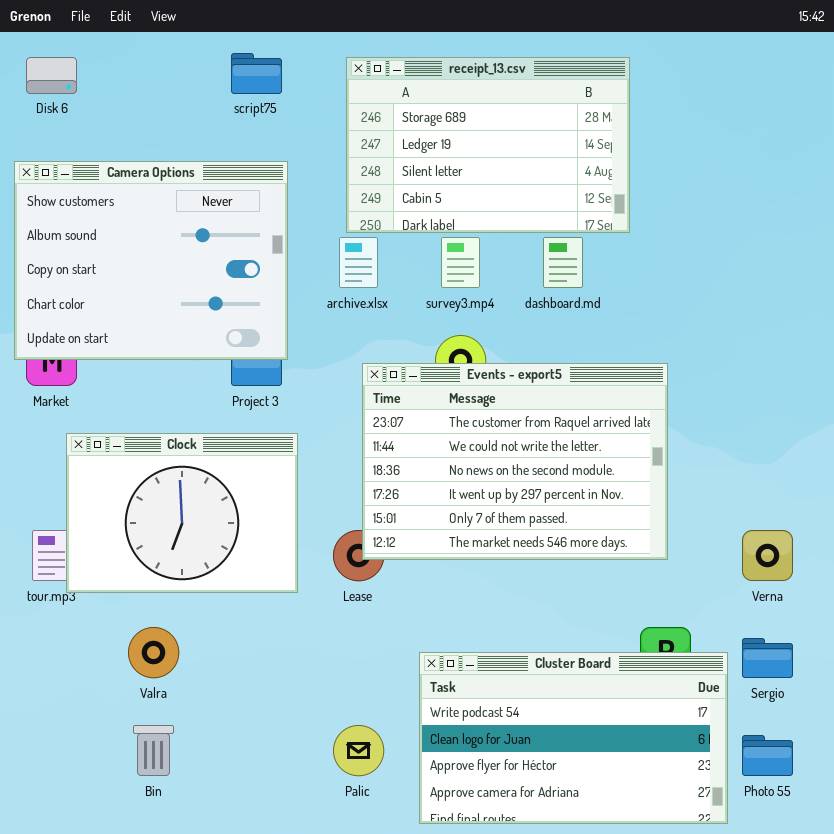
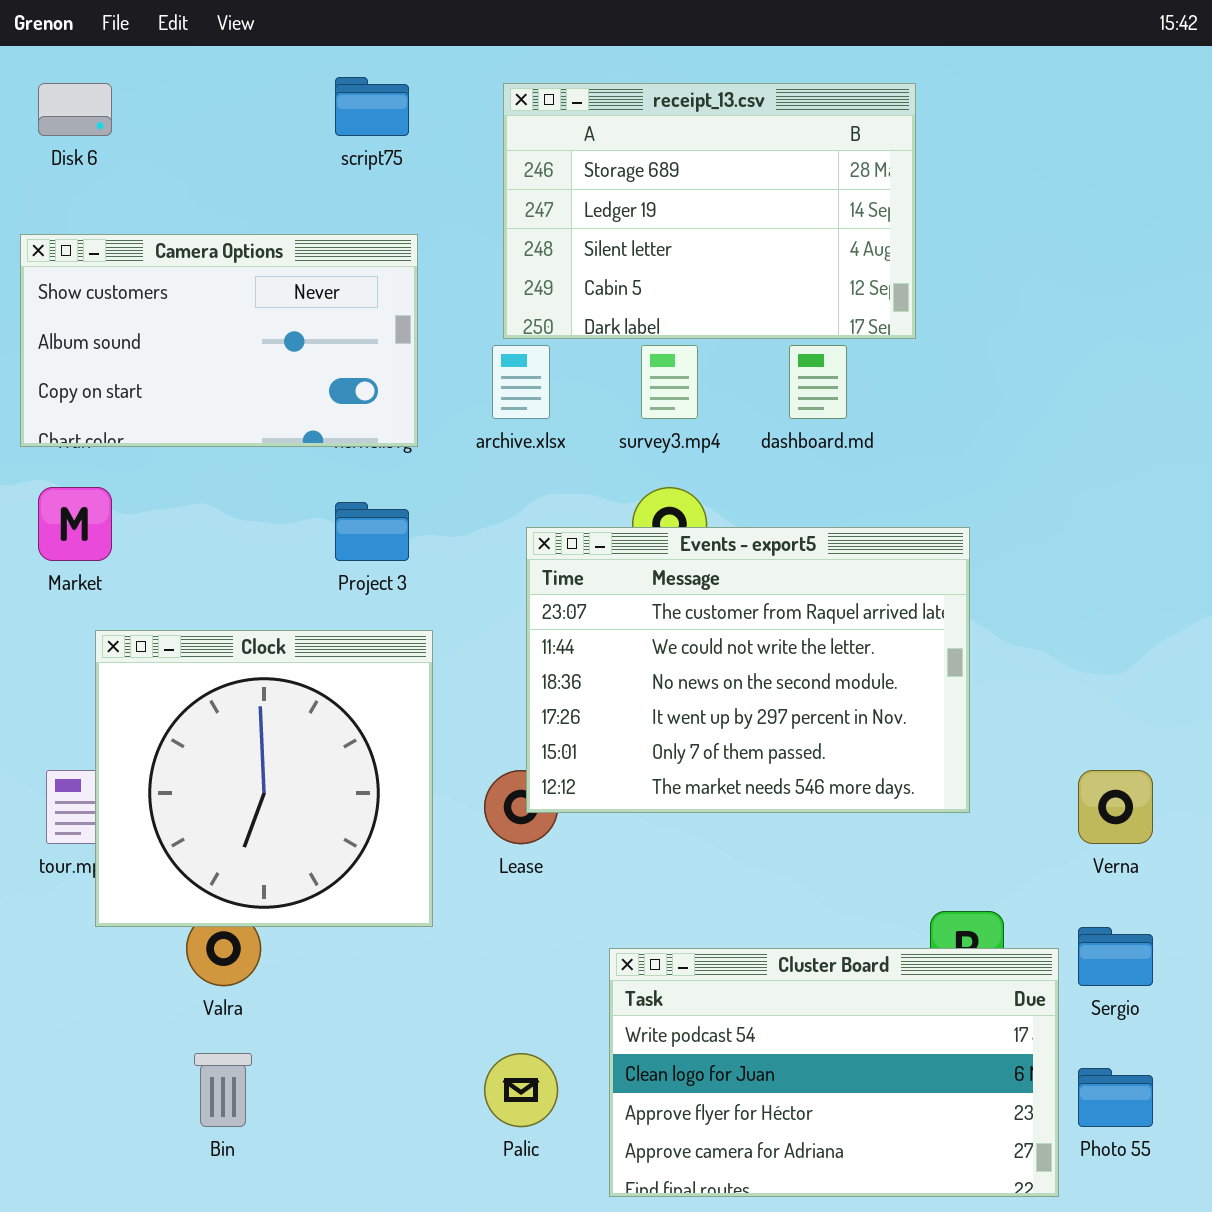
Camera Options: [14,161,288,360] -> [20,234,418,447], resized
Clock: [66,433,298,593] -> [95,630,433,927], resized

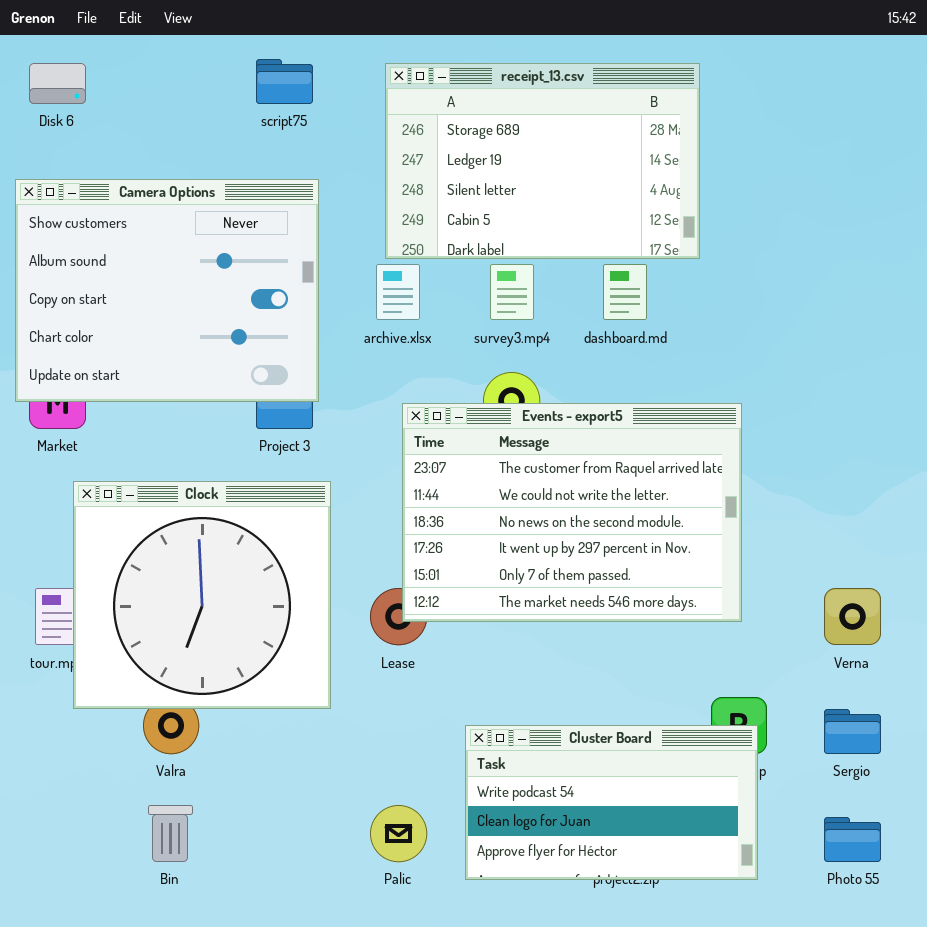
Camera Options: [20,234,418,447] -> [15,179,319,402], resized
Cluster Board: [609,948,1059,1197] -> [465,725,758,880], resized

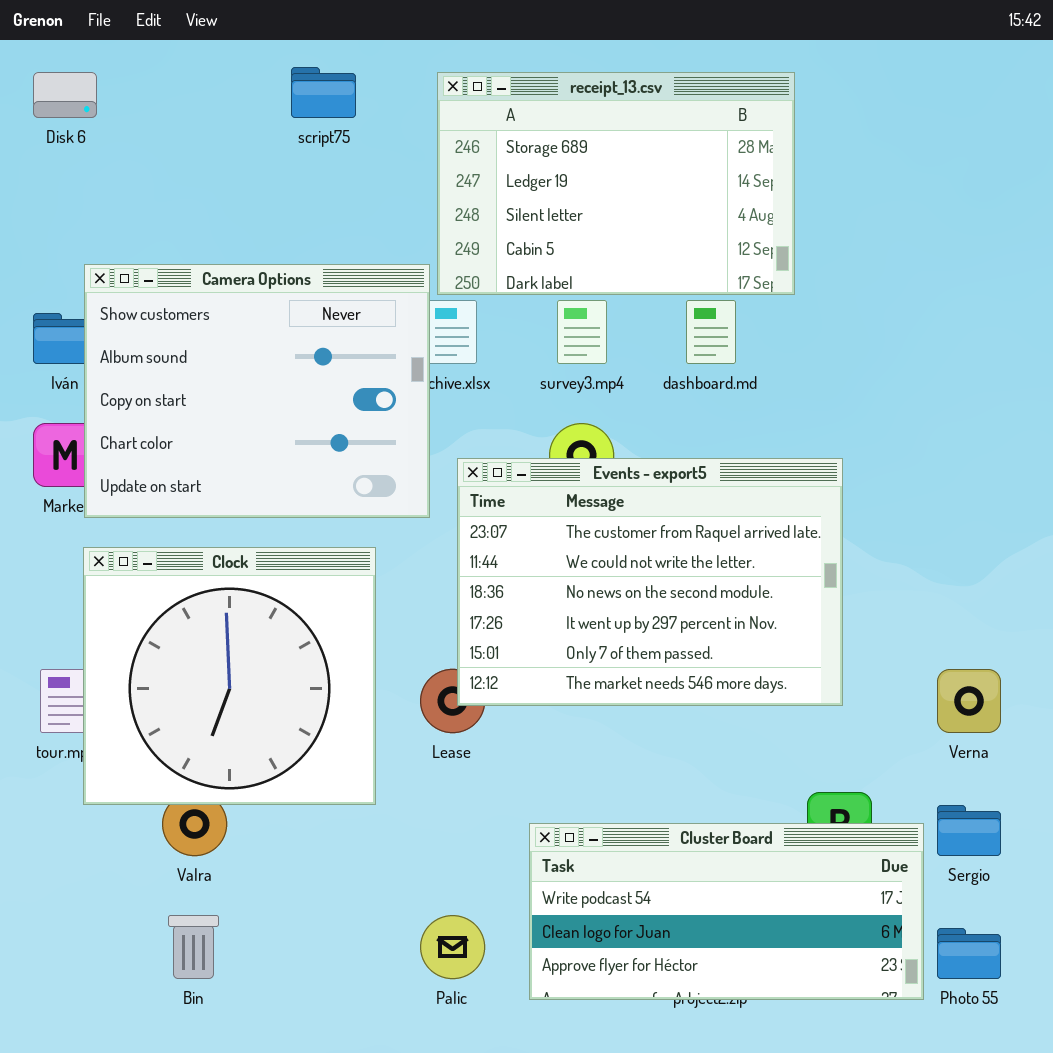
Camera Options: [15,179,319,402] -> [84,264,430,518], moved
Cluster Board: [465,725,758,880] -> [529,823,924,1000], resized

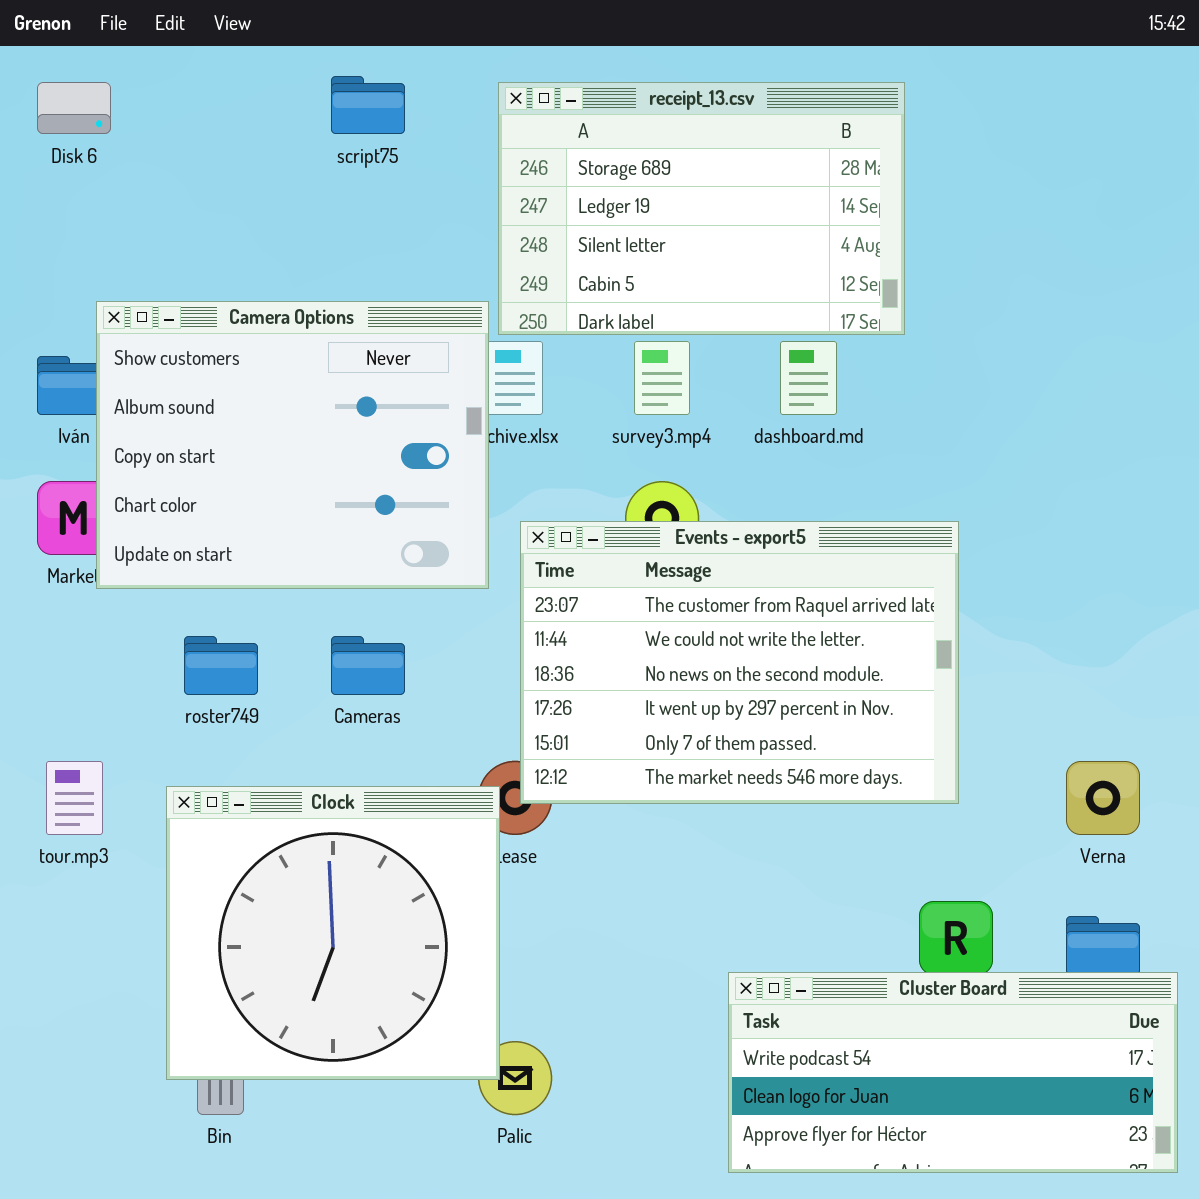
Clock: [83,547,376,805] -> [166,786,500,1080], moved
Cluster Board: [529,823,924,1000] -> [728,972,1178,1173], moved

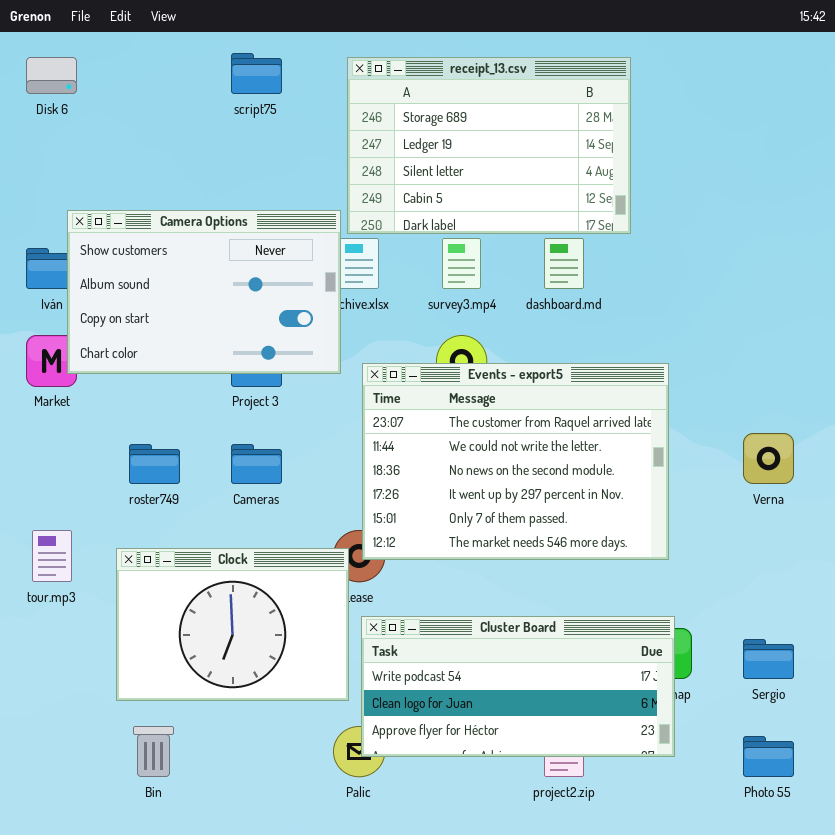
Camera Options: [96,301,489,589] -> [67,210,341,374], resized
Verna: [1066,761,1140,835] -> [743,433,794,484], moved
Clock: [166,786,500,1080] -> [116,548,349,701], resized
Cluster Board: [728,972,1178,1173] -> [361,616,675,757], moved

